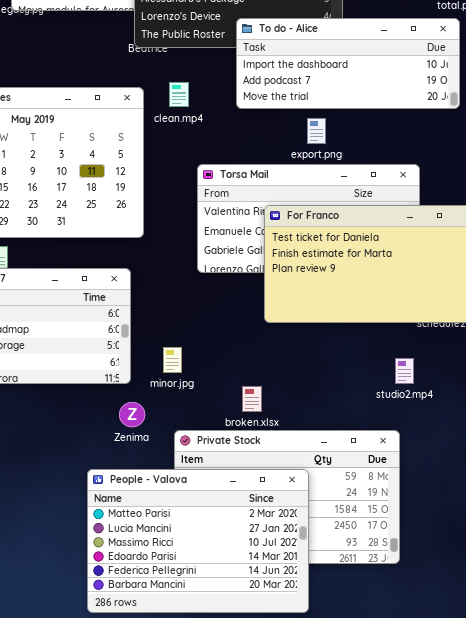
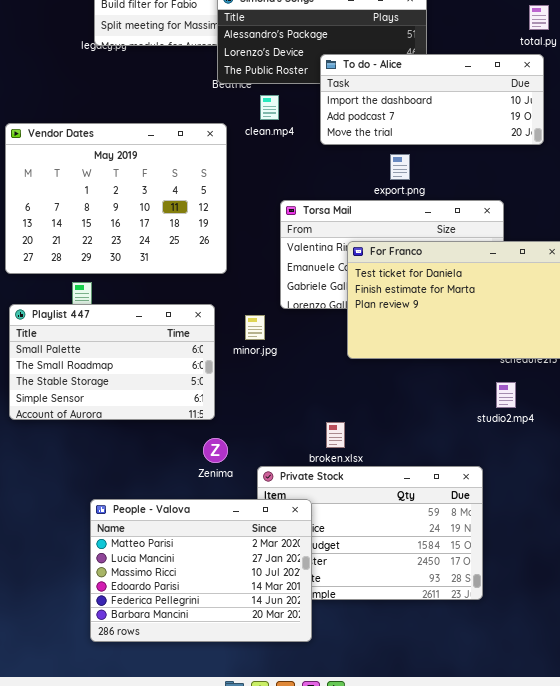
clean.mp4: [169,82,189,107] -> [260,95,279,120], moved
minor.jpg: [163,347,182,373] -> [245,315,265,340], moved
studio2.mp4: [395,358,414,384] -> [496,382,516,408], moved
People - Valova: [87,469,309,613] -> [90,499,312,642], moved

